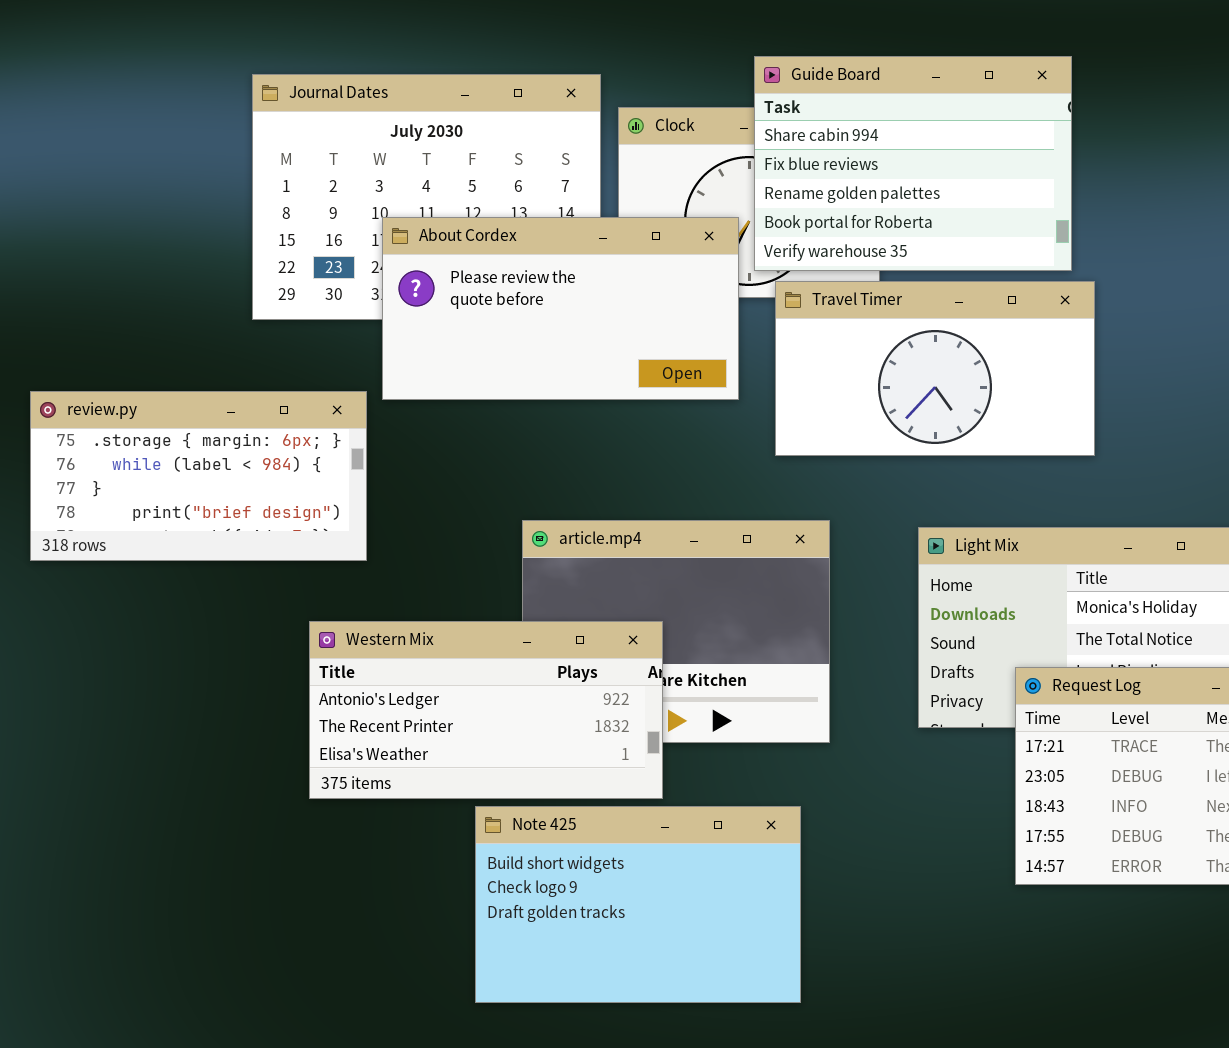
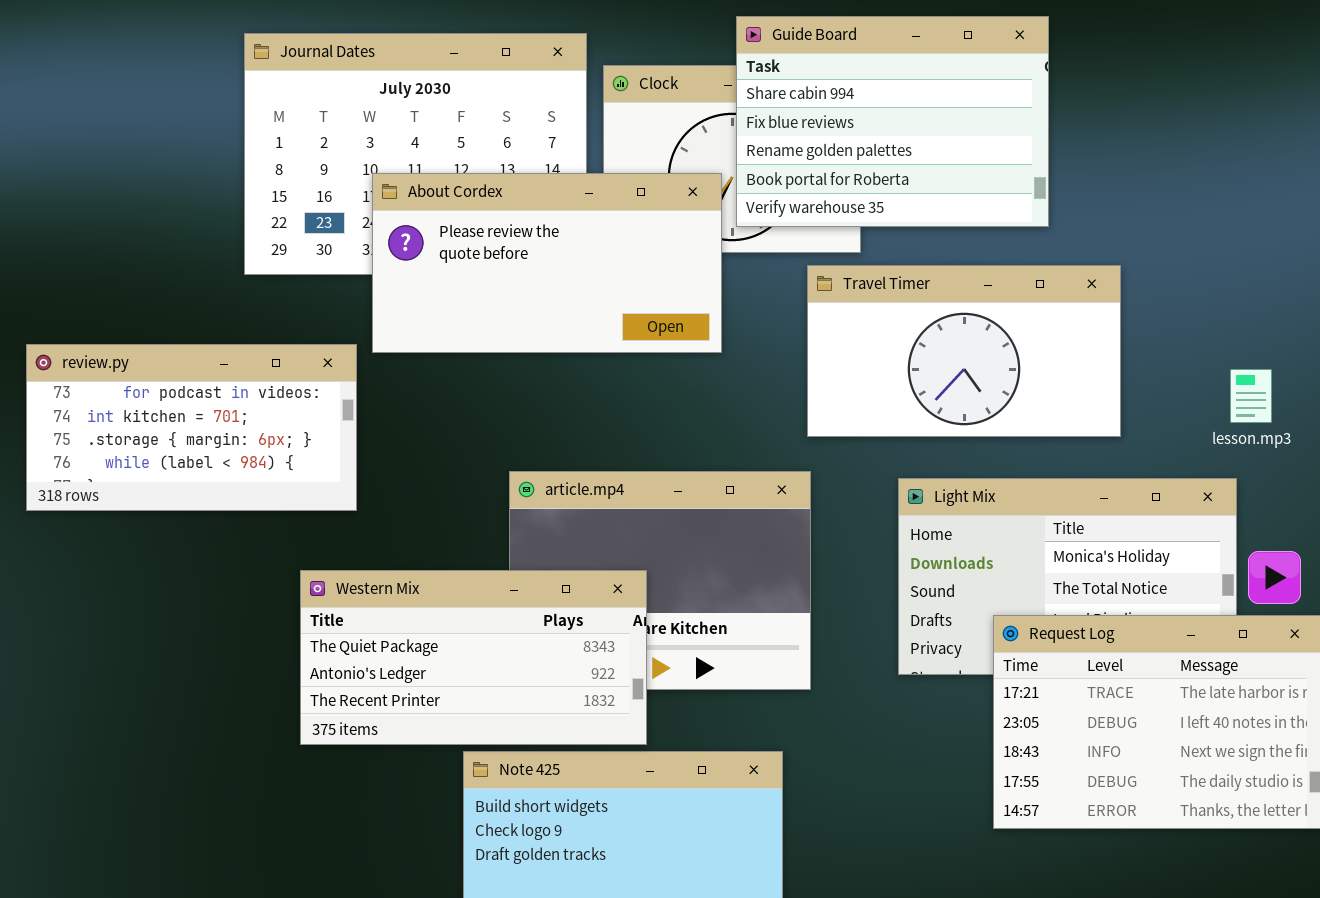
Travel Timer: [775,281,1095,456] -> [807,265,1121,437], moved
review.py: [30,391,367,561] -> [26,344,357,511], scrolled up 2 rows
Western Mix: [309,621,663,799] -> [300,570,647,745], scrolled up 1 row

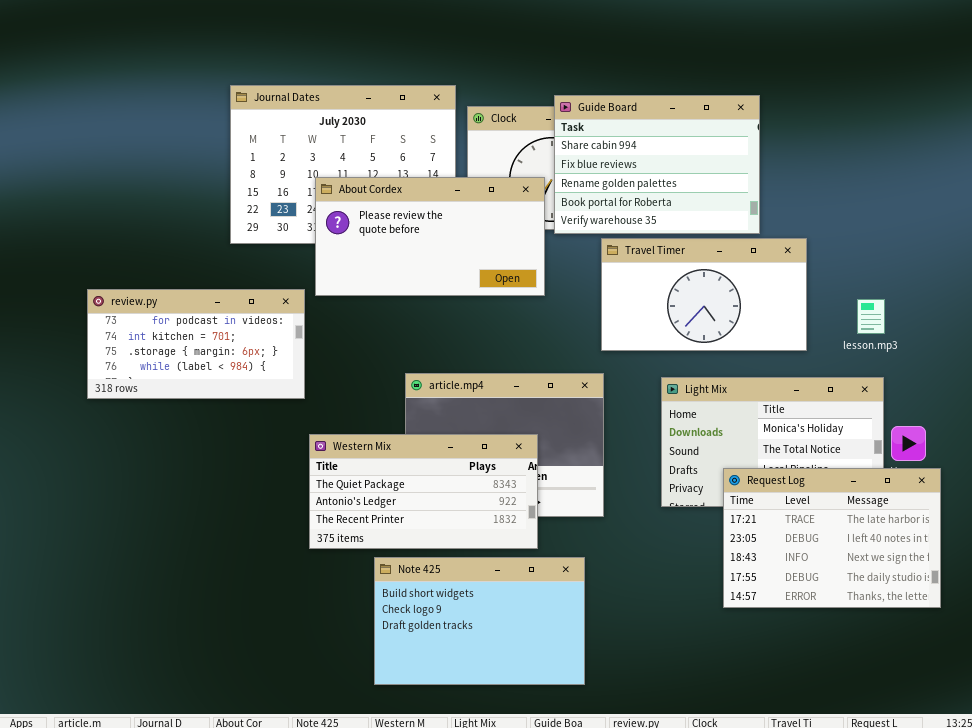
Guide Board: [736,16,1049,227] -> [554,95,760,234], moved
lesson.mp3: [1230,369,1272,423] -> [857,299,885,334], moved
Western Mix: [300,570,647,745] -> [309,434,538,549], moved

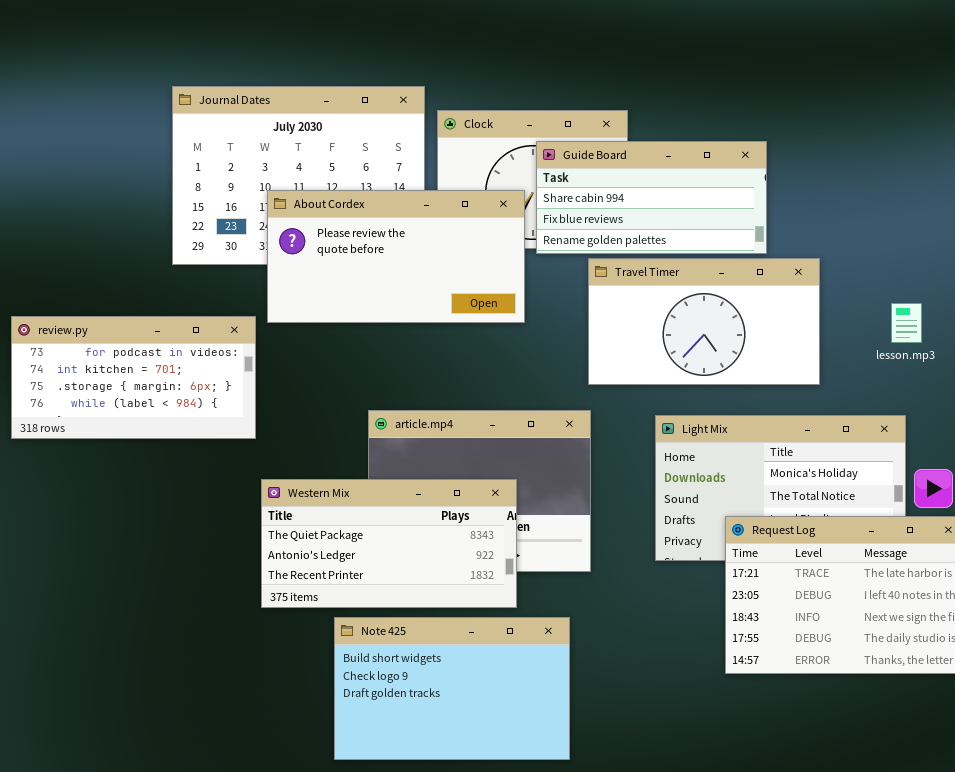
Guide Board: [554,95,760,234] -> [536,141,767,254], resized
lesson.mp3: [857,299,885,334] -> [891,303,922,343], moved

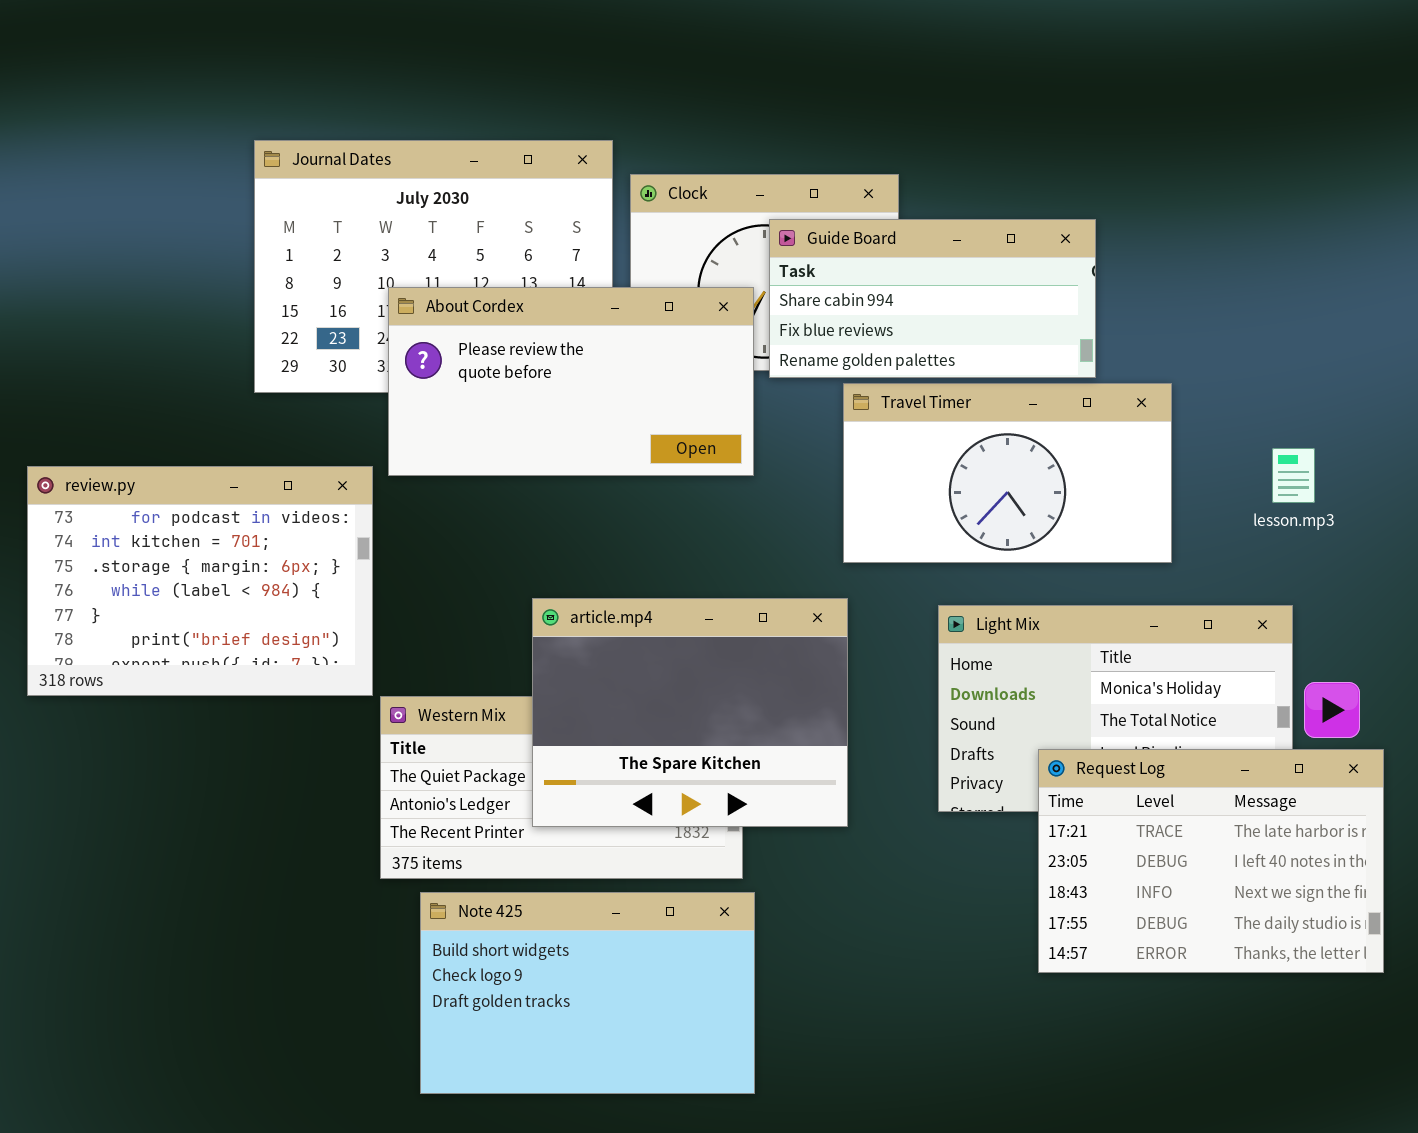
review.py: [11,316,256,439] -> [27,466,373,696], resized
article.mp4: [368,410,591,572] -> [532,598,848,827], raised
Note 425: [334,617,570,760] -> [420,892,755,1094], moved

